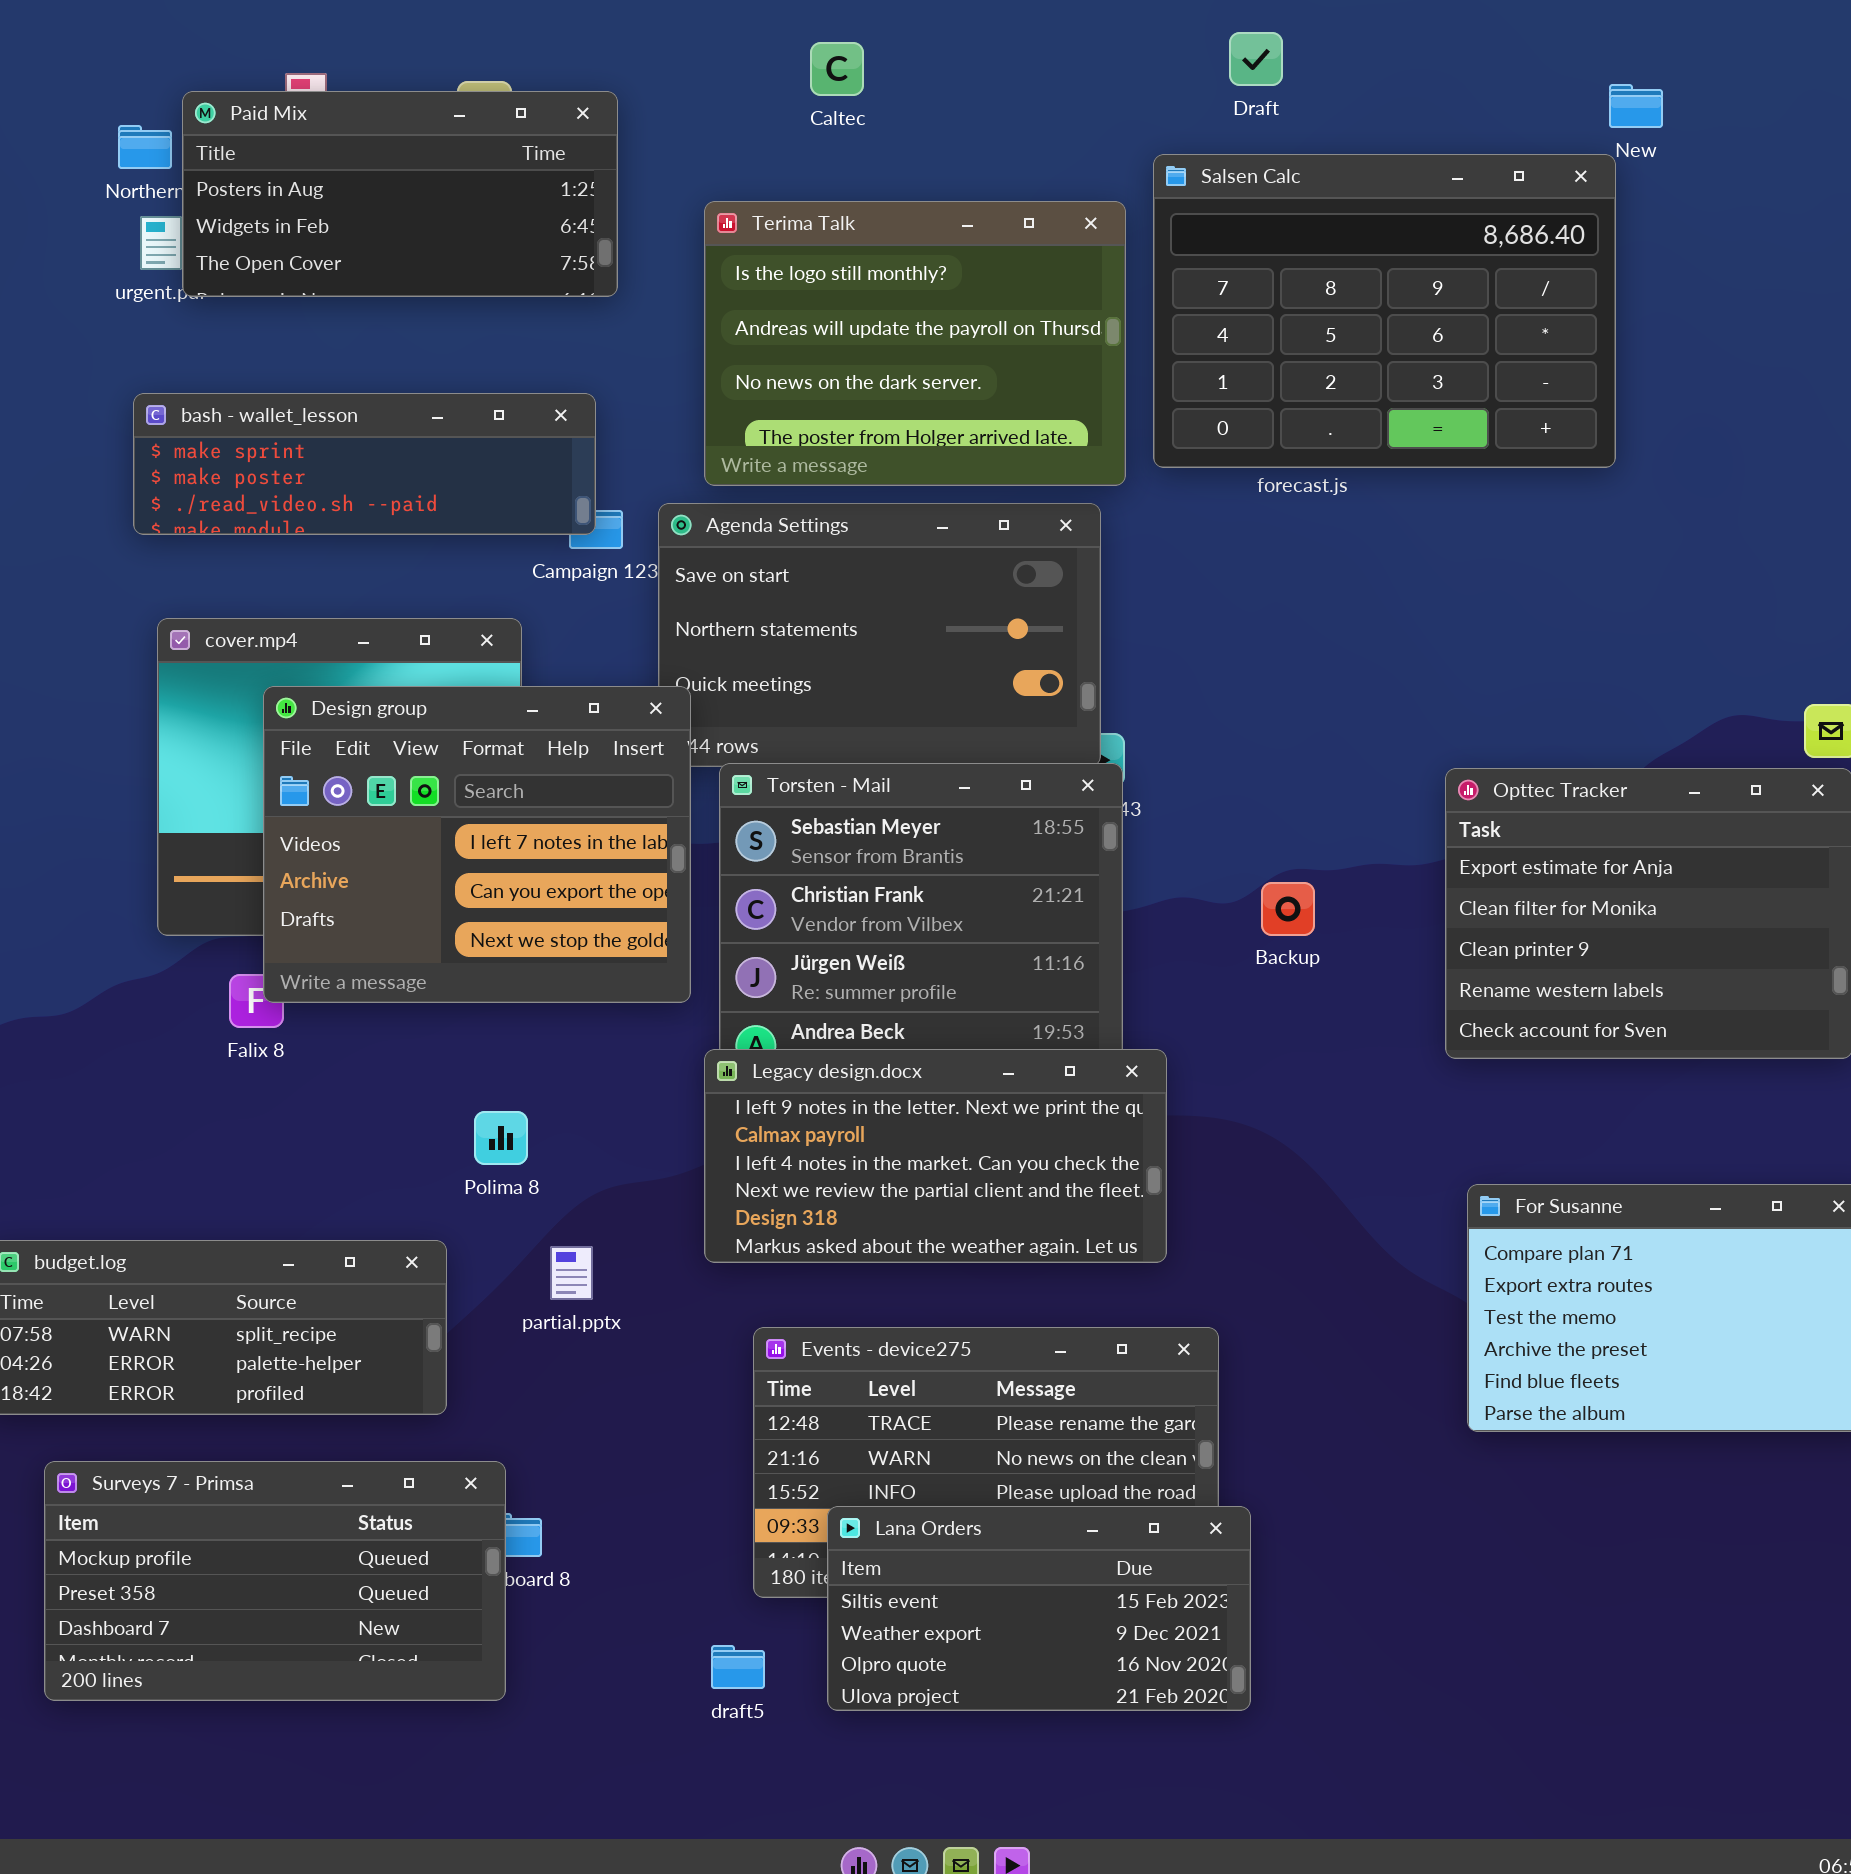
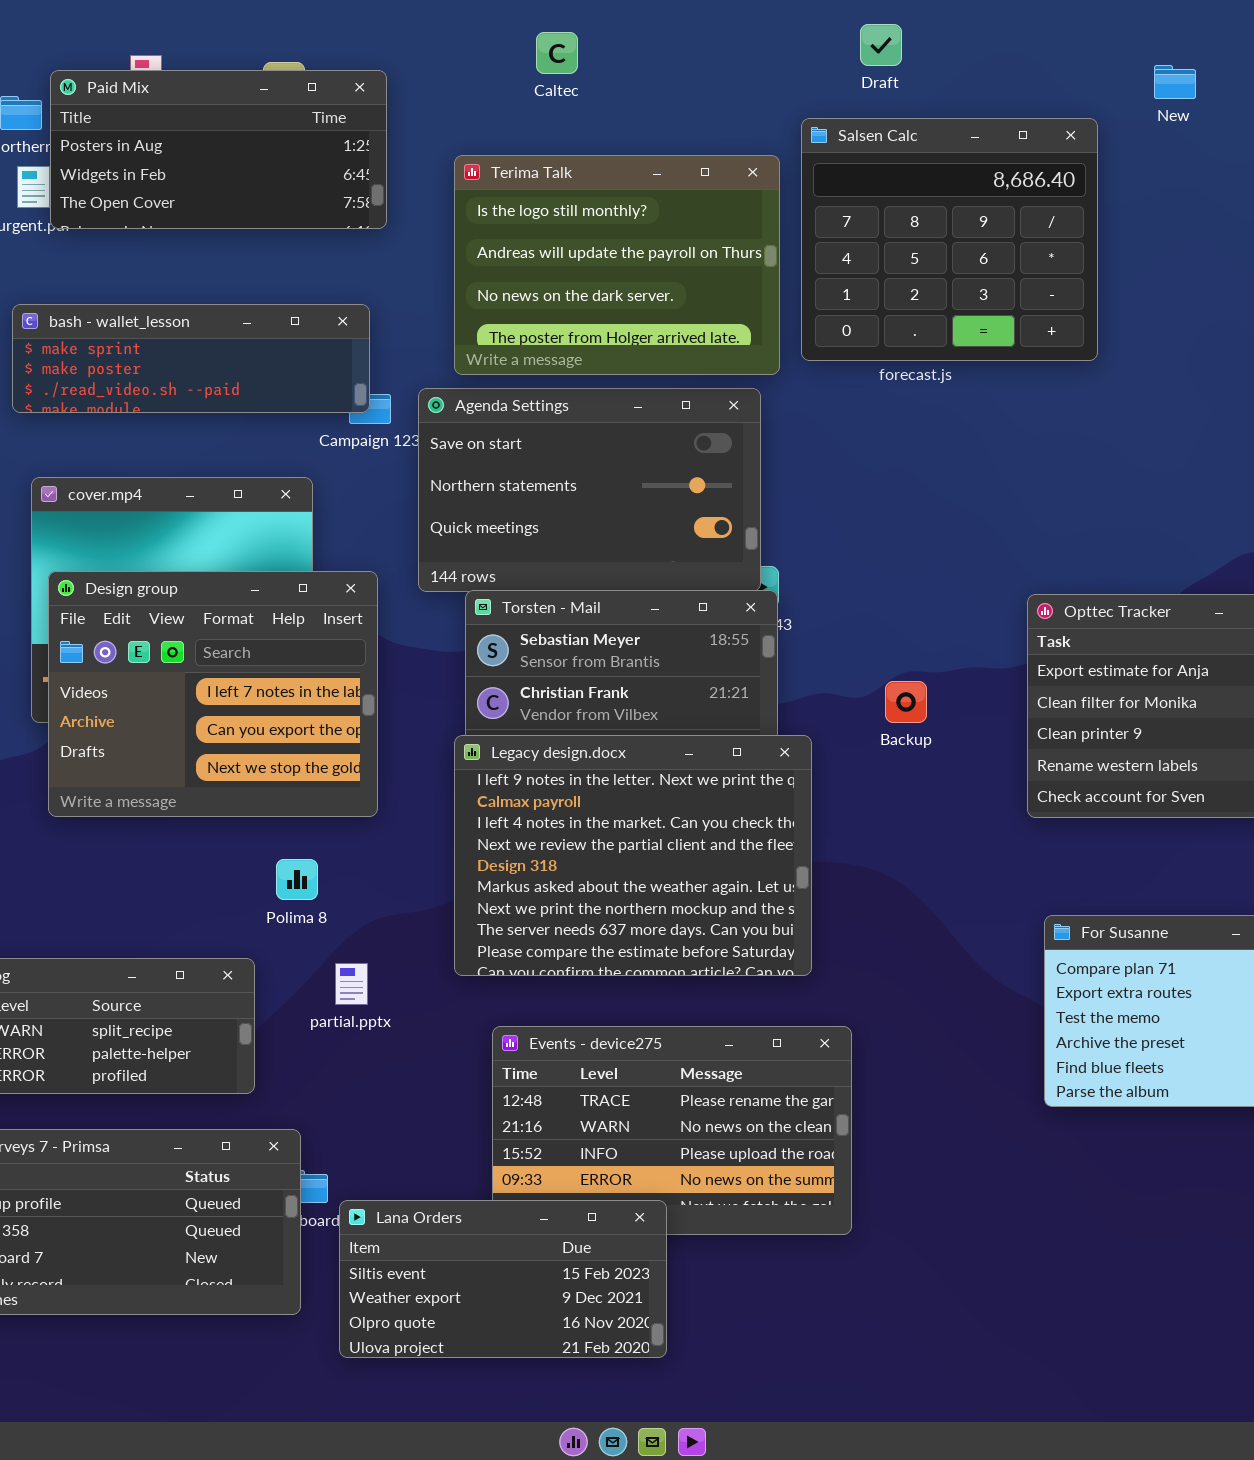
Salsen Calc: [1153,154,1616,468] -> [801,118,1098,361], resized
Design group: [263,686,691,1003] -> [48,571,378,817], moved
Legacy design.docx: [704,1049,1167,1263] -> [454,735,812,976], resized
Lana Orders: [827,1506,1251,1711] -> [339,1200,667,1358], moved

